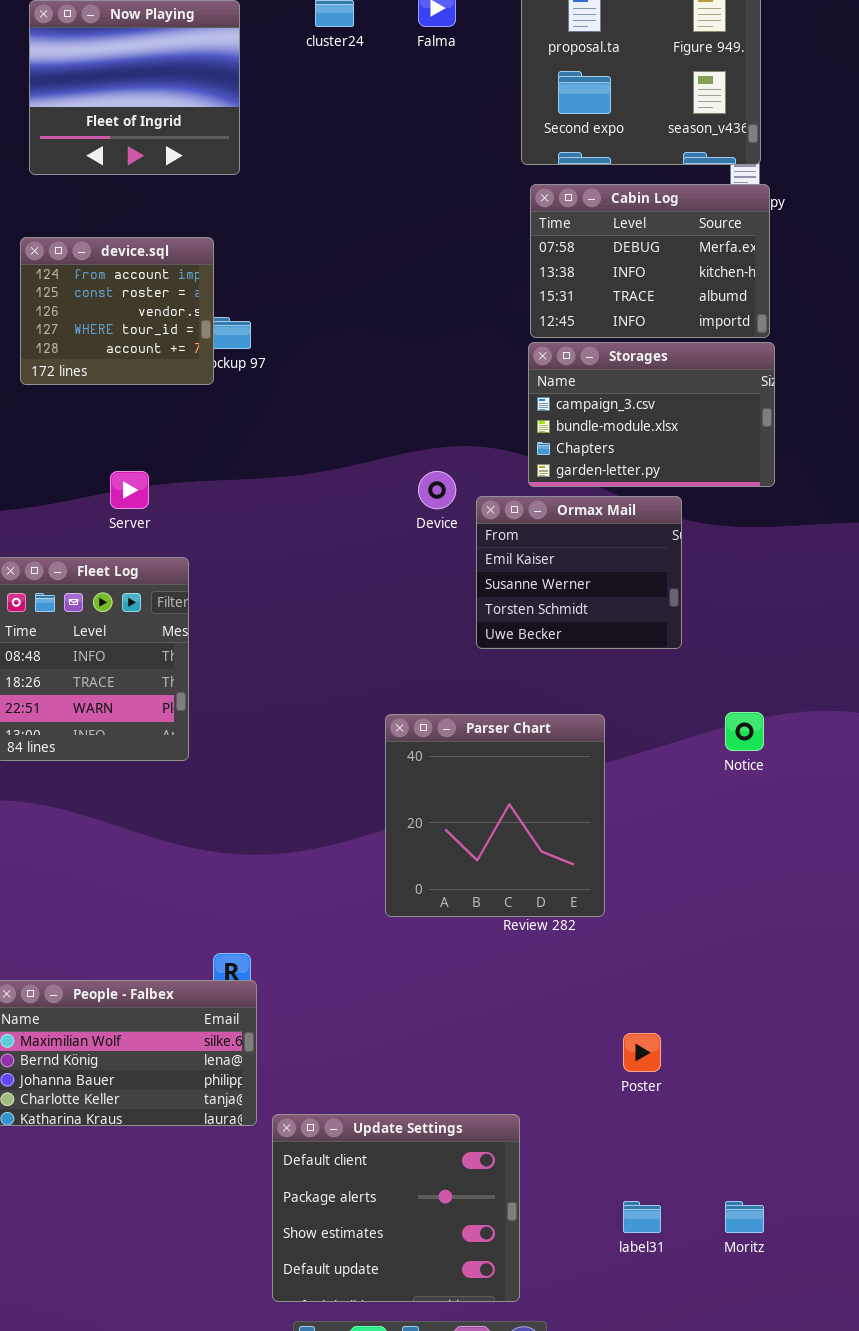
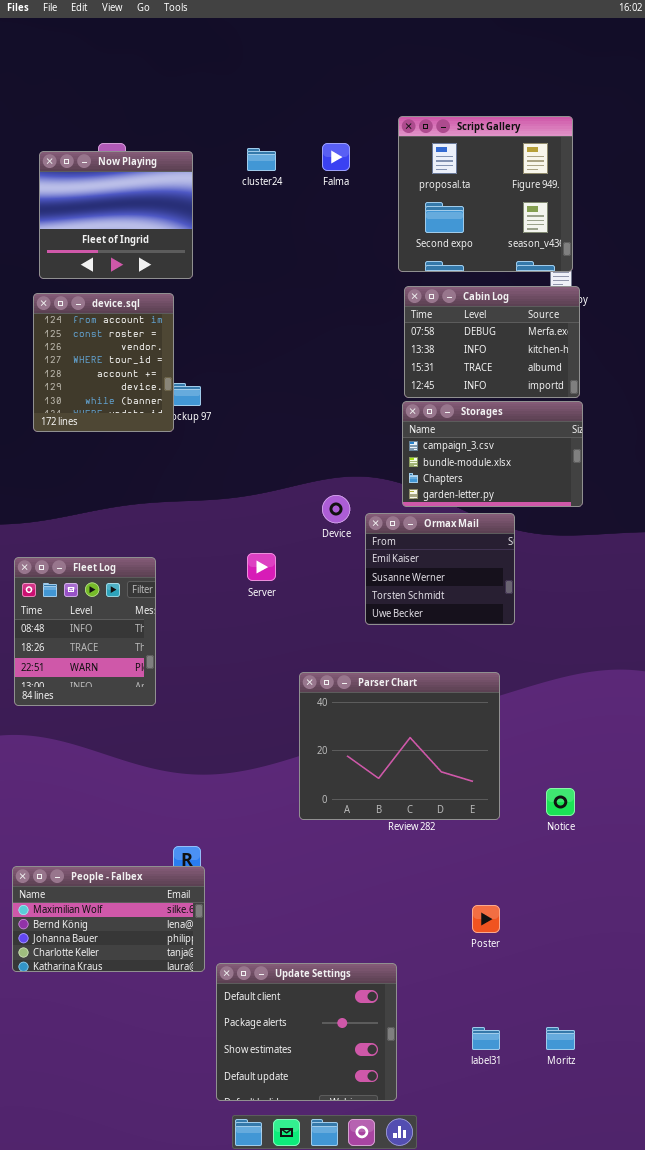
device.sql: [20,237,214,385] -> [33,293,174,432], resized
Server: [110,471,149,509] -> [247,553,276,581], moved
Notice: [725,712,764,751] -> [546,788,575,816], moved
Parser Chart: [385,714,605,917] -> [299,672,500,820], resized

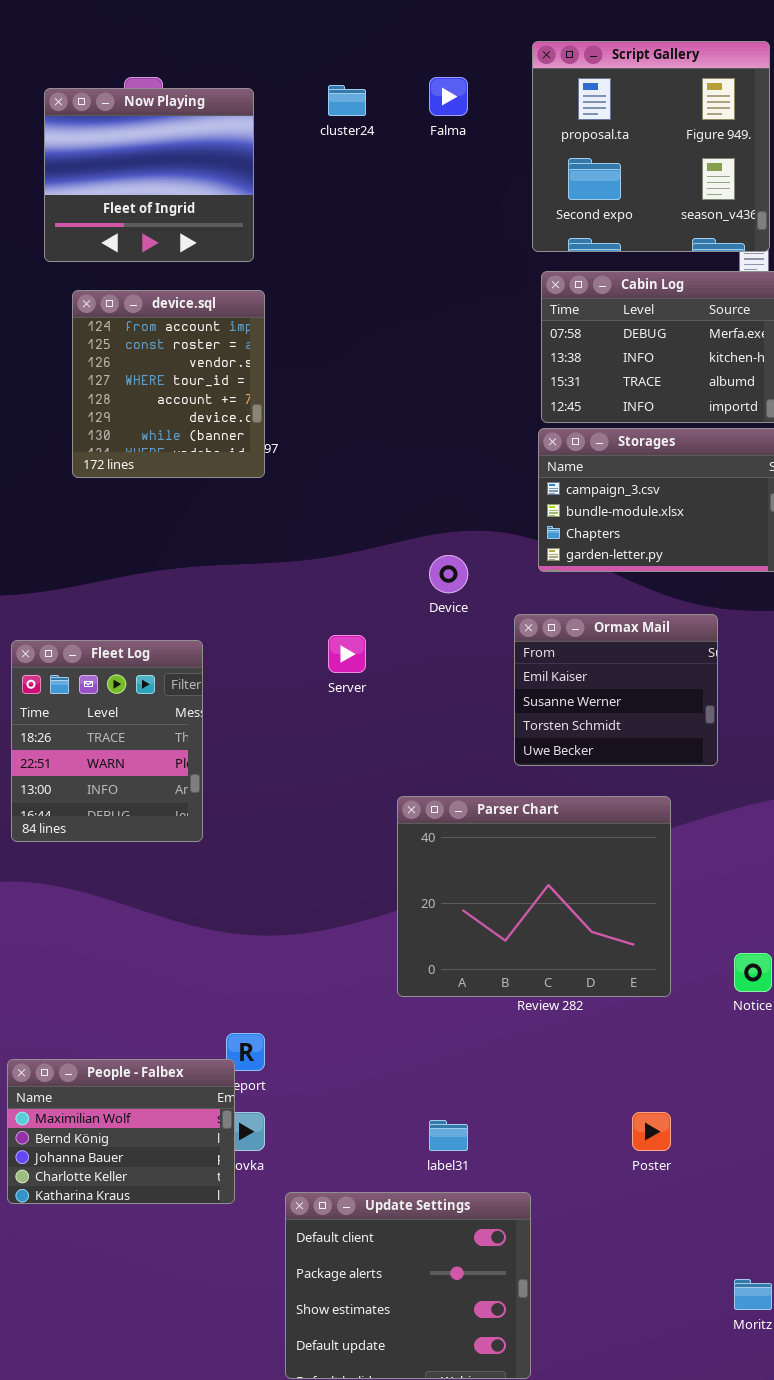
device.sql: [33,293,174,432] -> [72,290,265,478], moved
Ormax Mail: [365,513,515,625] -> [514,614,718,766], moved
Fleet Log: [14,557,156,706] -> [11,640,203,842], scrolled down 1 row
People - Falbex: [12,866,205,972] -> [7,1059,235,1204], resized
label31: [472,1027,500,1050] -> [429,1120,468,1151], moved

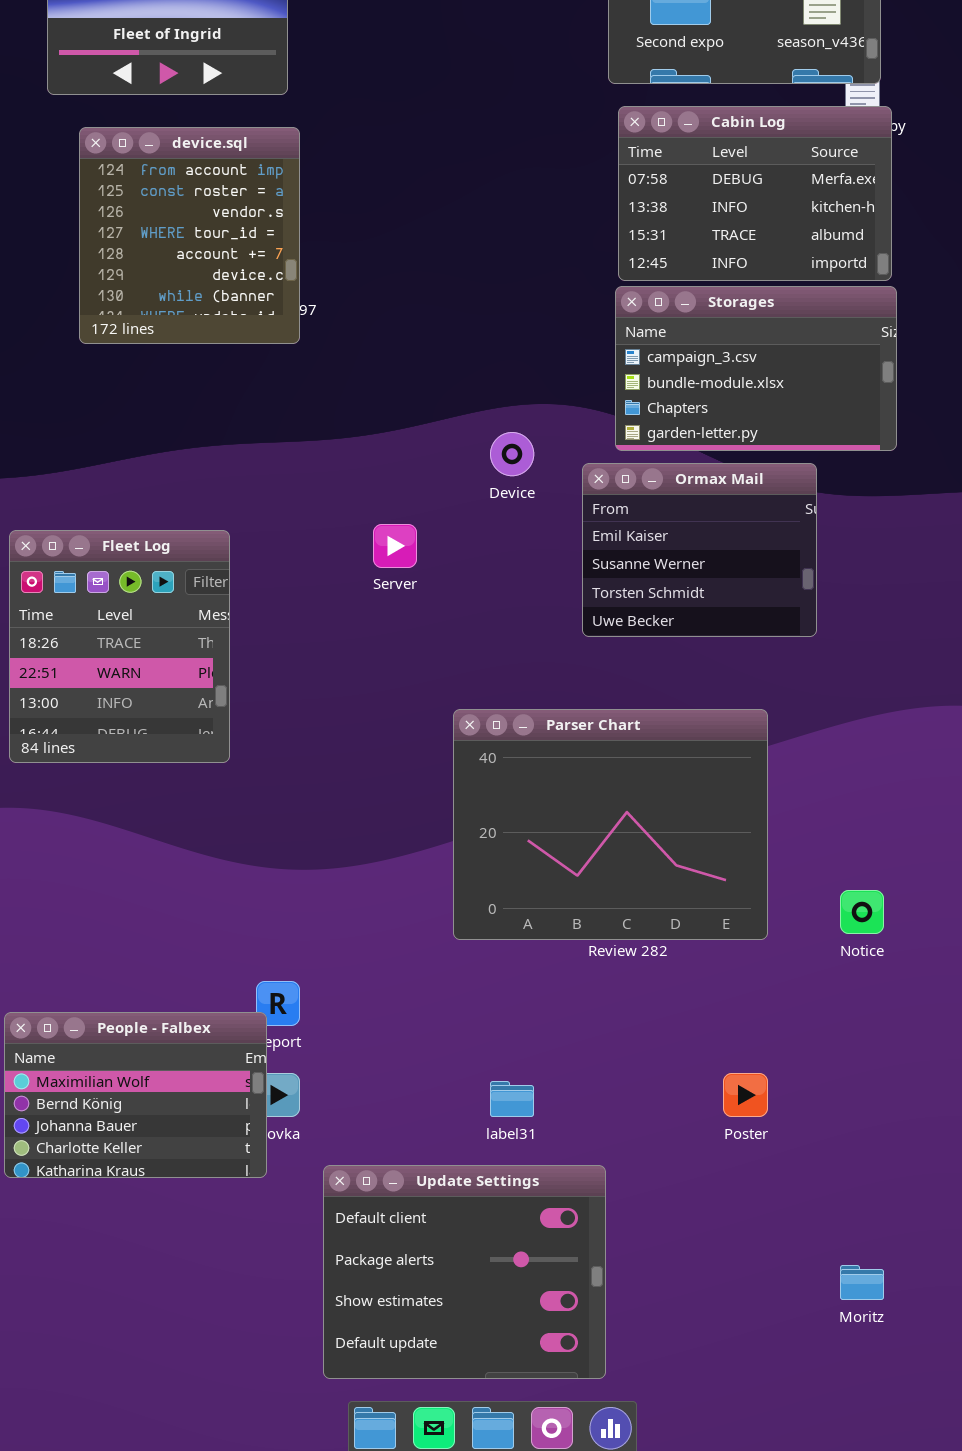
Ormax Mail: [514,614,718,766] -> [582,463,817,637], moved

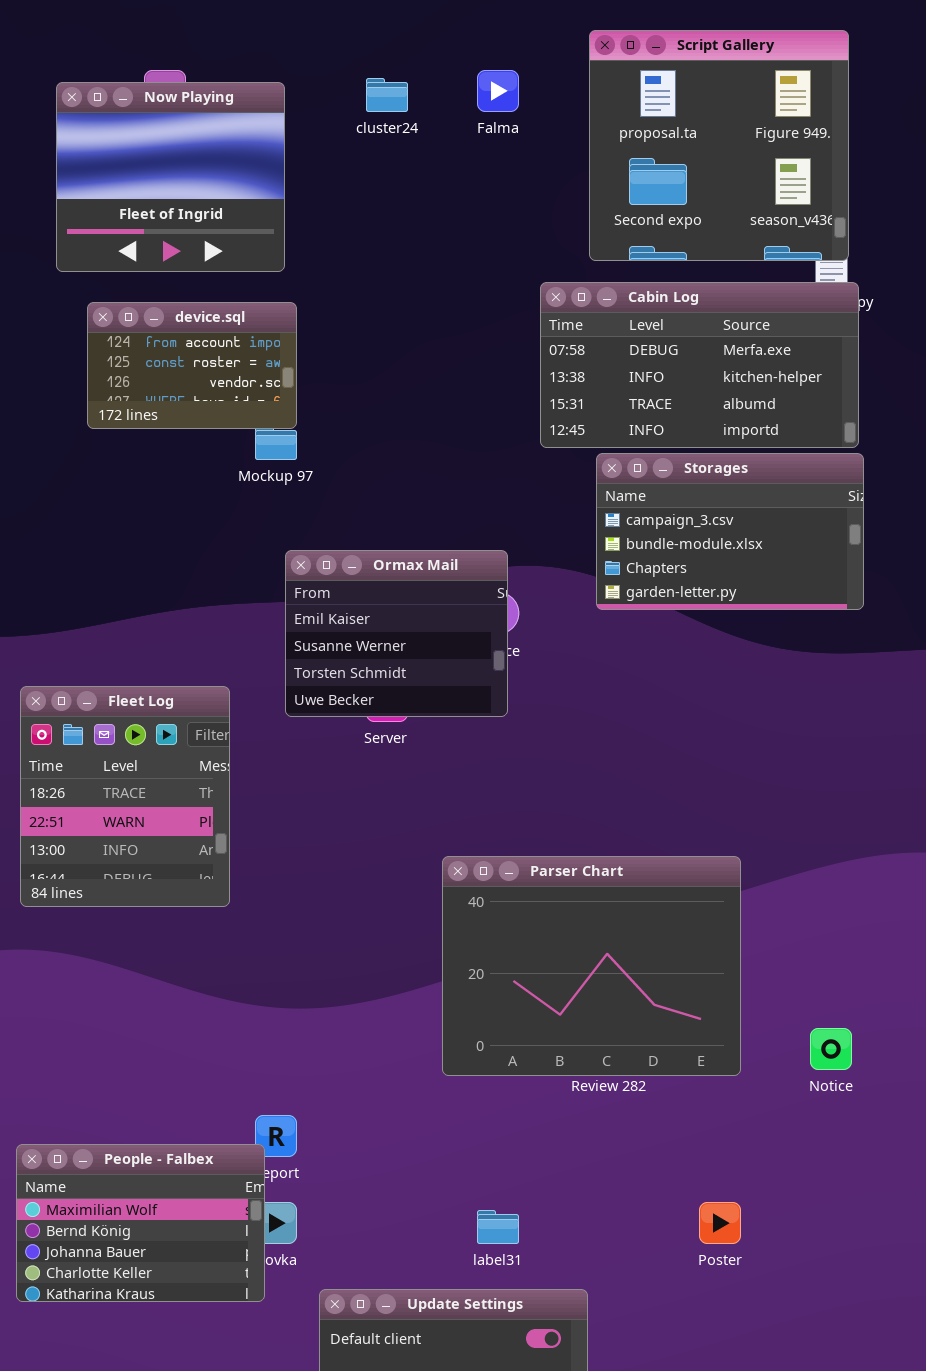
Cabin Log: [618,106,892,281] -> [540,282,859,448], resized
device.sql: [79,127,300,344] -> [87,302,297,429], resized
Ormax Mail: [582,463,817,637] -> [285,550,508,717], moved

